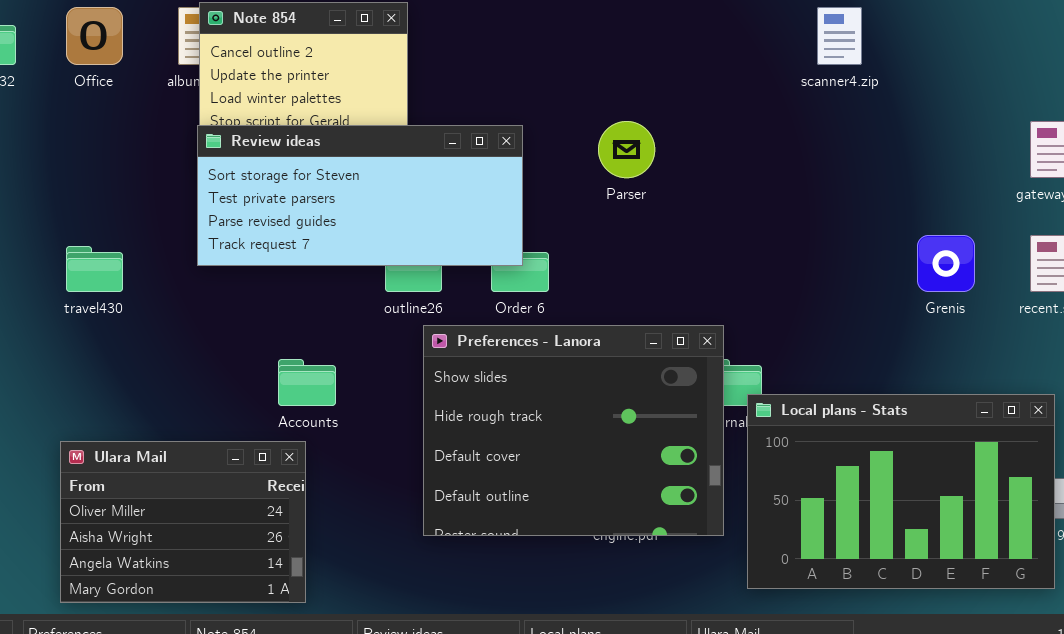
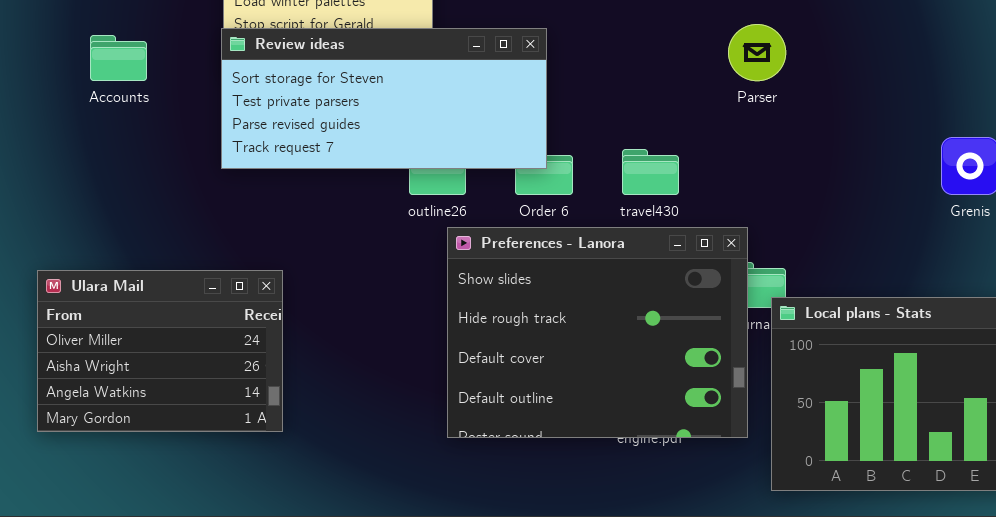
Parser: [598,121,655,178] -> [728,24,786,81], moved
travel430: [66,246,123,292] -> [622,149,679,195], moved
Accounts: [278,359,336,406] -> [90,35,147,81], moved
Ulara Mail: [60,441,306,603] -> [37,270,283,432], moved

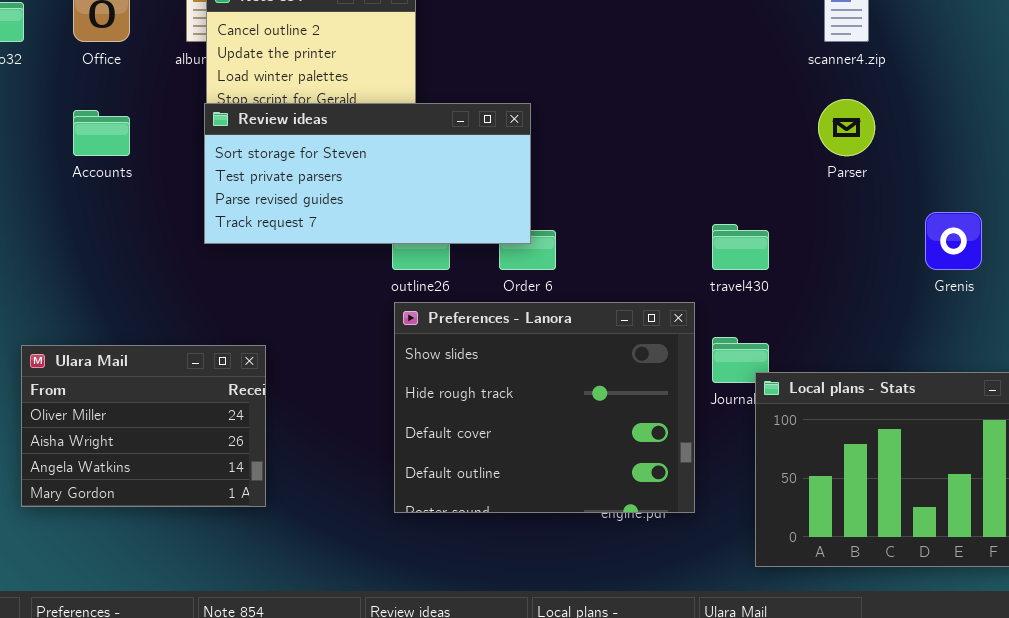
Parser: [728,24,786,81] -> [818,99,875,156], moved
travel430: [622,149,679,195] -> [712,224,769,270], moved
Preferences - Lanora: [447,227,748,438] -> [394,302,695,513], moved

